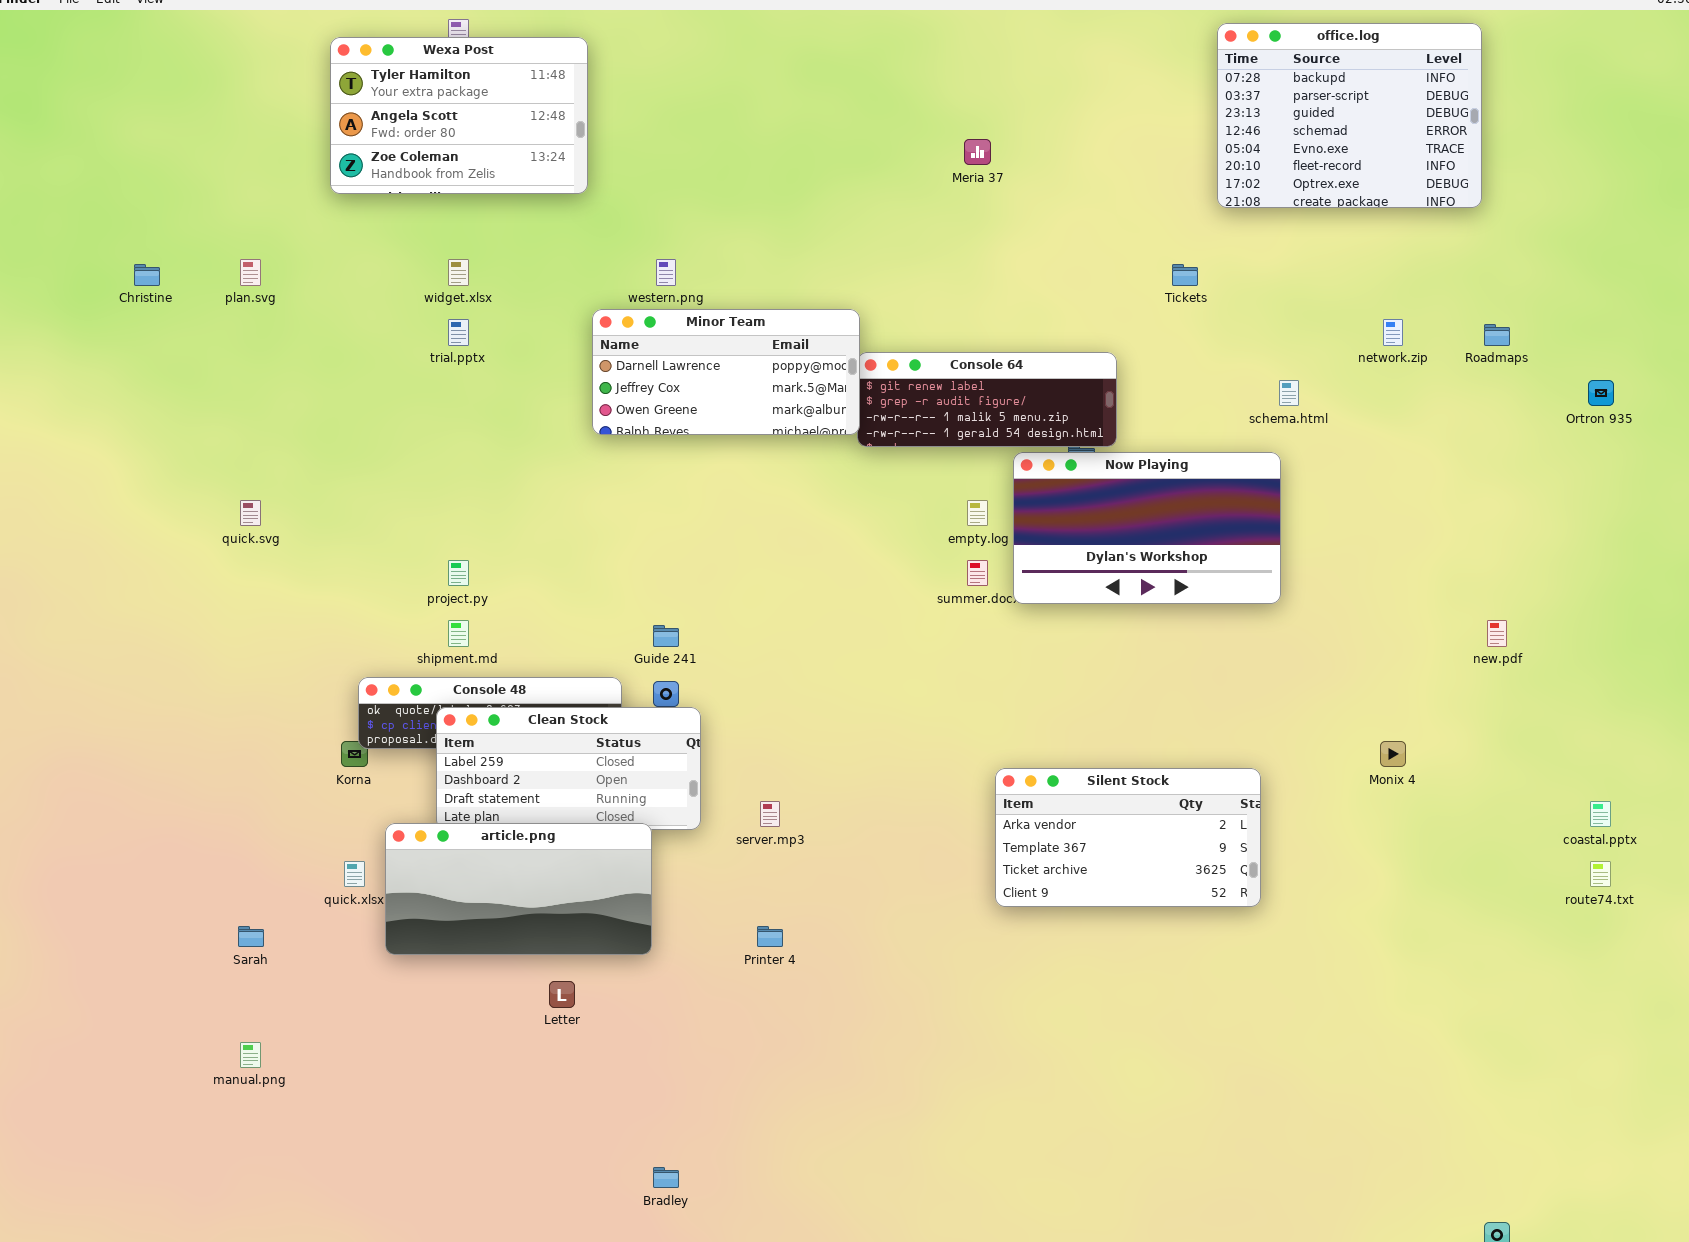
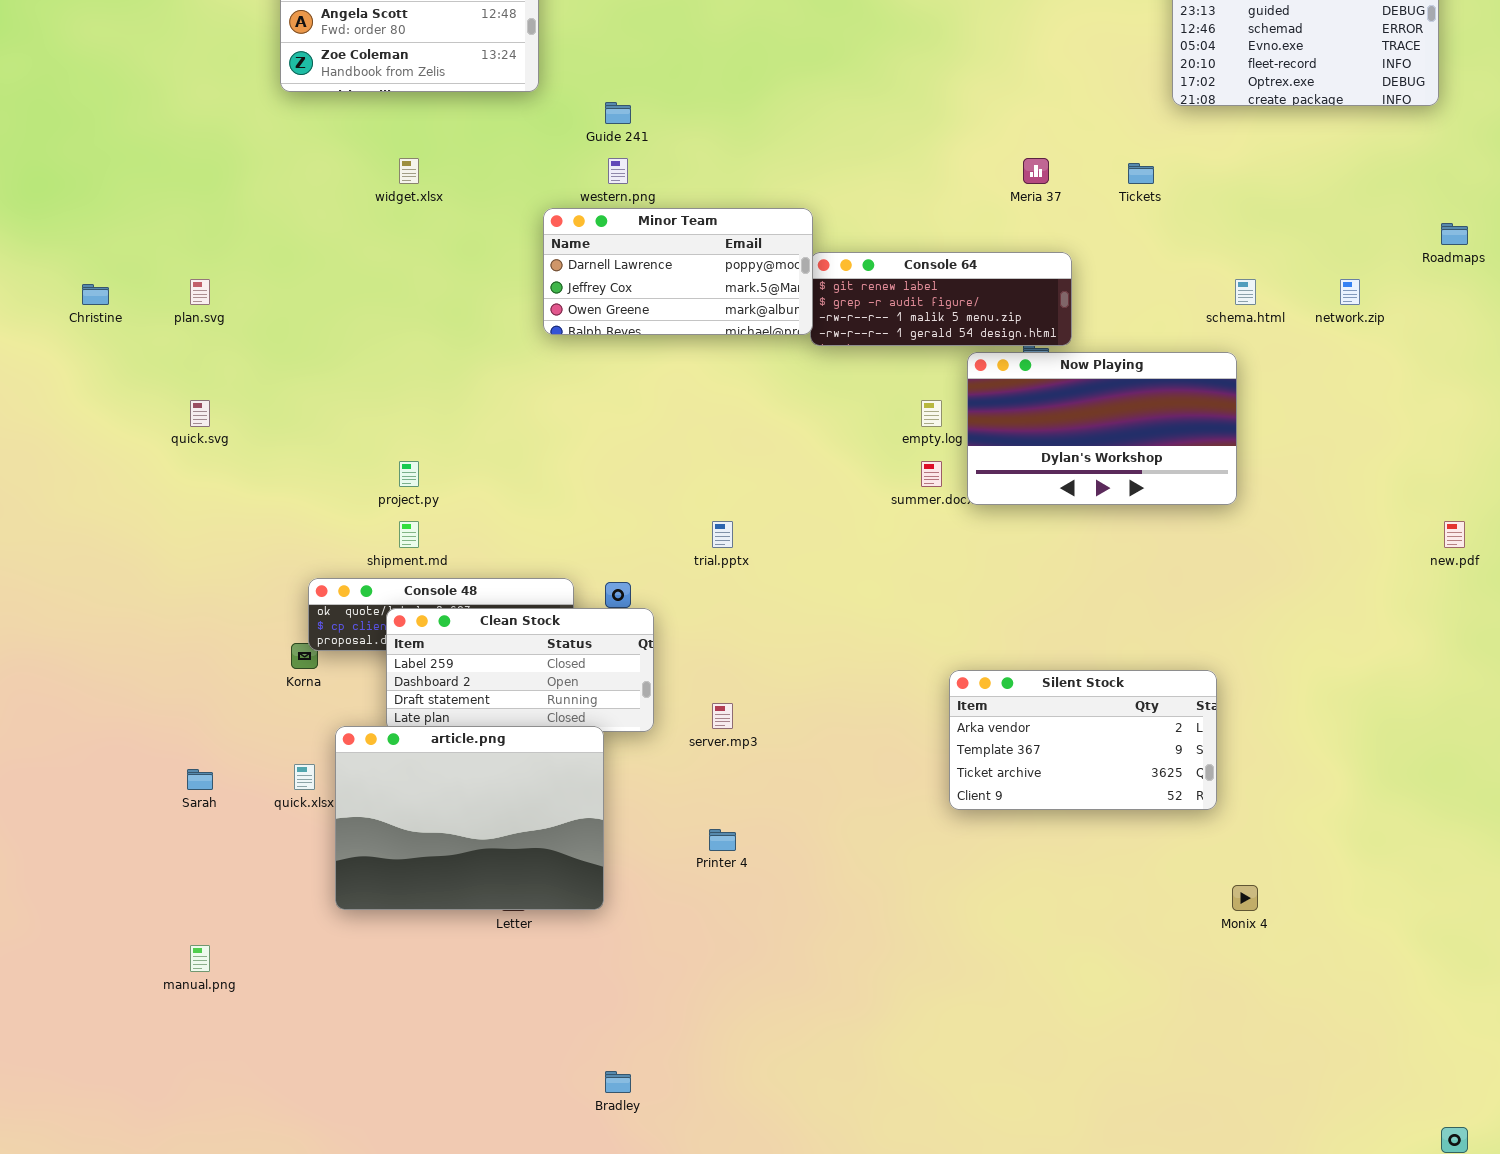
Meria 37: [964,139,991,165] -> [1023,158,1049,184], moved
plan.svg: [240,259,261,286] -> [190,279,210,305], moved
Christine: [134,264,160,286] -> [82,284,109,305], moved
trial.pptx: [448,319,469,346] -> [712,521,733,548], moved
network.zip: [1383,319,1403,346] -> [1340,279,1360,305], moved
Guide 241: [653,625,679,647] -> [605,102,631,124], moved
Monix 4: [1380,741,1406,767] -> [1232,885,1258,911], moved
article.png: [385,823,652,955] -> [335,726,604,910], resized
Sarah: [238,926,264,947] -> [187,769,213,790], moved

